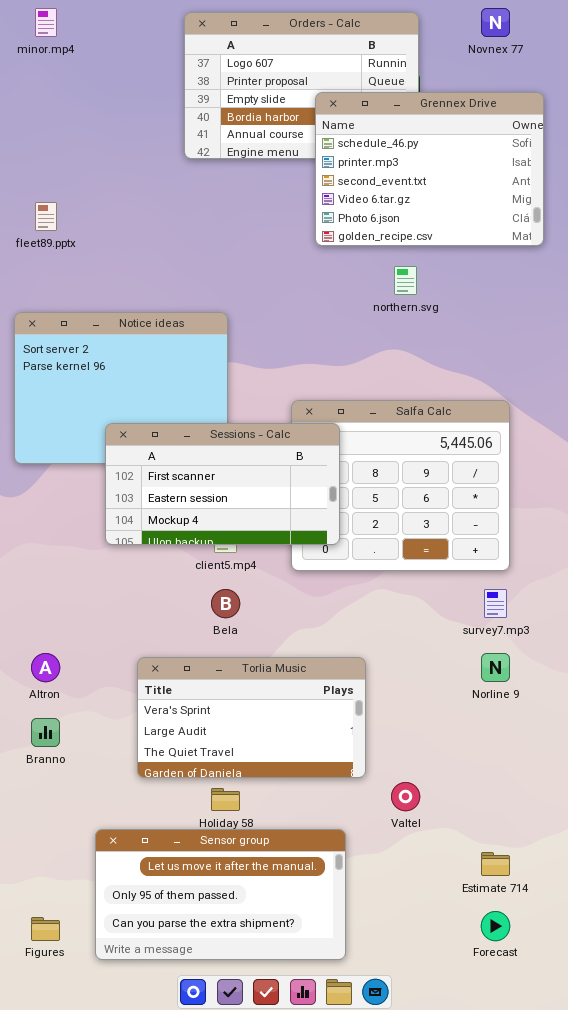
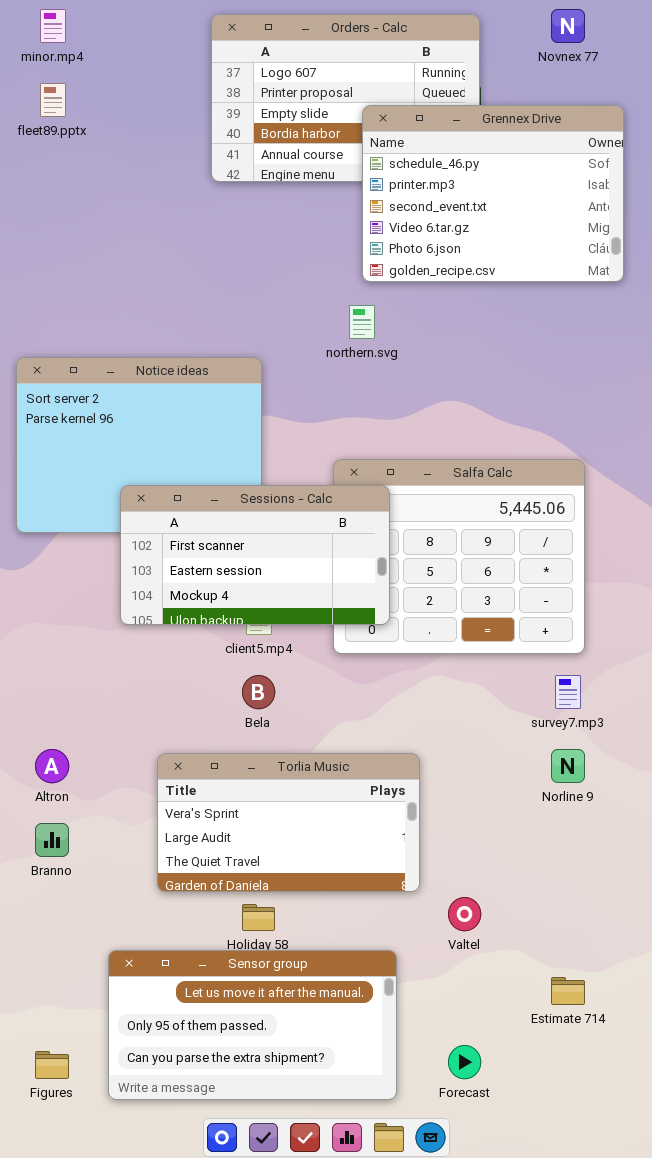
fleet89.pptx: [35,202,57,231] -> [40,83,66,117], moved
northern.svg: [394,266,417,295] -> [349,305,375,339], moved
Forecast: [481,911,510,941] -> [448,1045,481,1079], moved

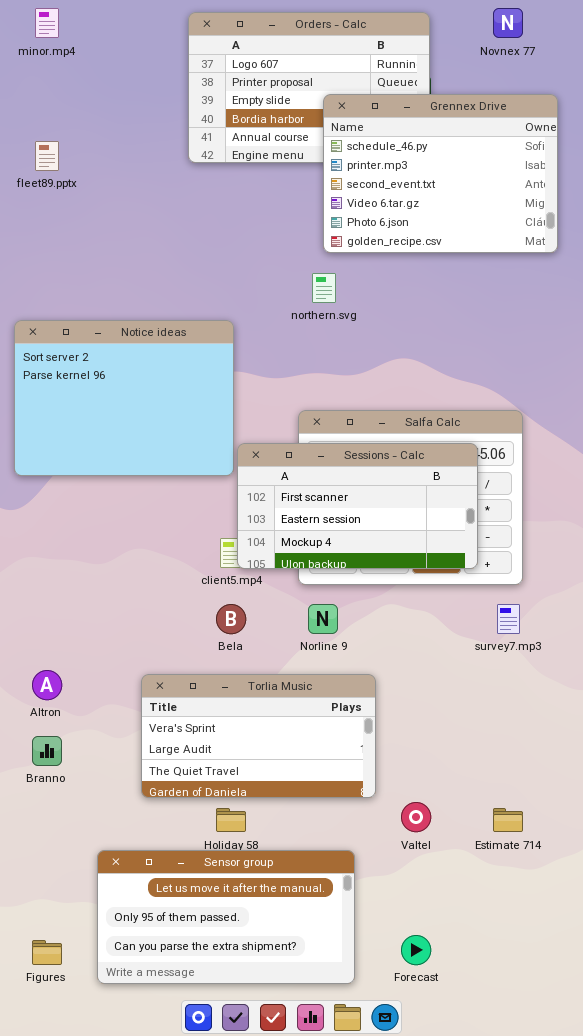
fleet89.pptx: [40,83,66,117] -> [35,141,59,171], moved
Sessions - Calc: [120,485,390,625] -> [237,443,478,569], moved
Norline 9: [551,749,585,783] -> [308,604,338,634], moved
Estimate 714: [551,977,585,1005] -> [493,808,523,832], moved

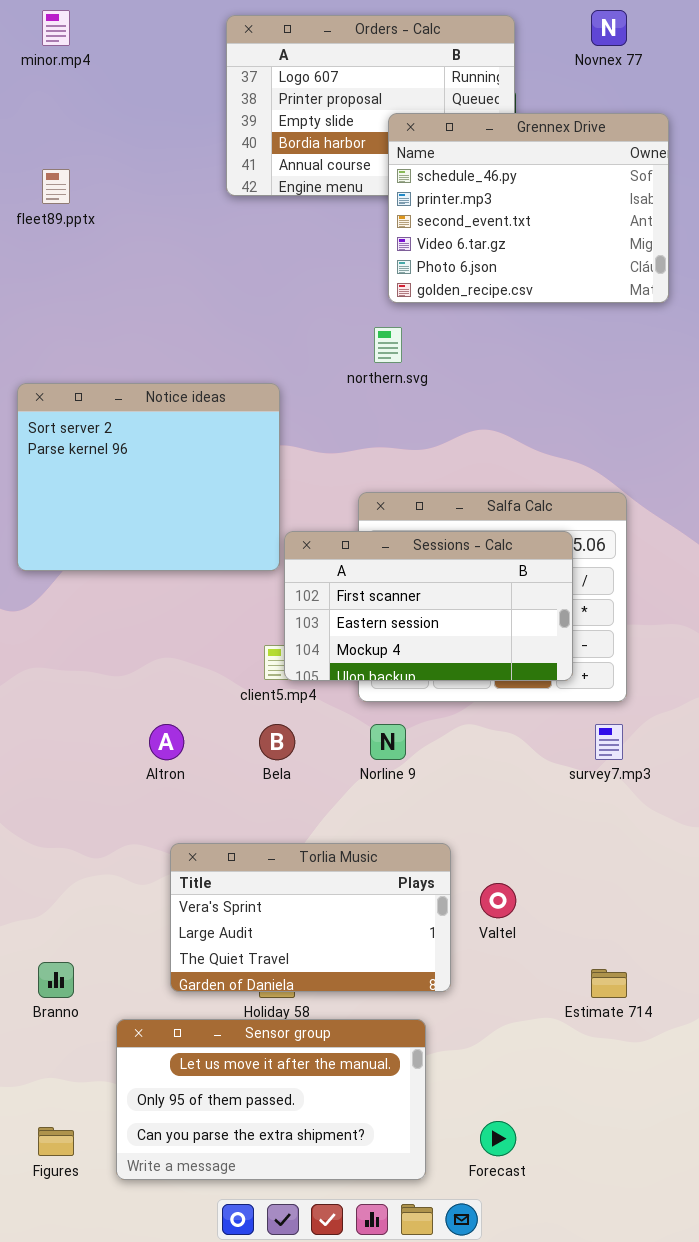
Altron: [32,670,62,700] -> [149,724,184,760], moved
Torlia Music: [141,674,376,798] -> [170,843,451,992], moved
Branno: [32,736,62,766] -> [38,962,74,998], moved
Valtel: [401,802,431,832] -> [480,883,516,918], moved

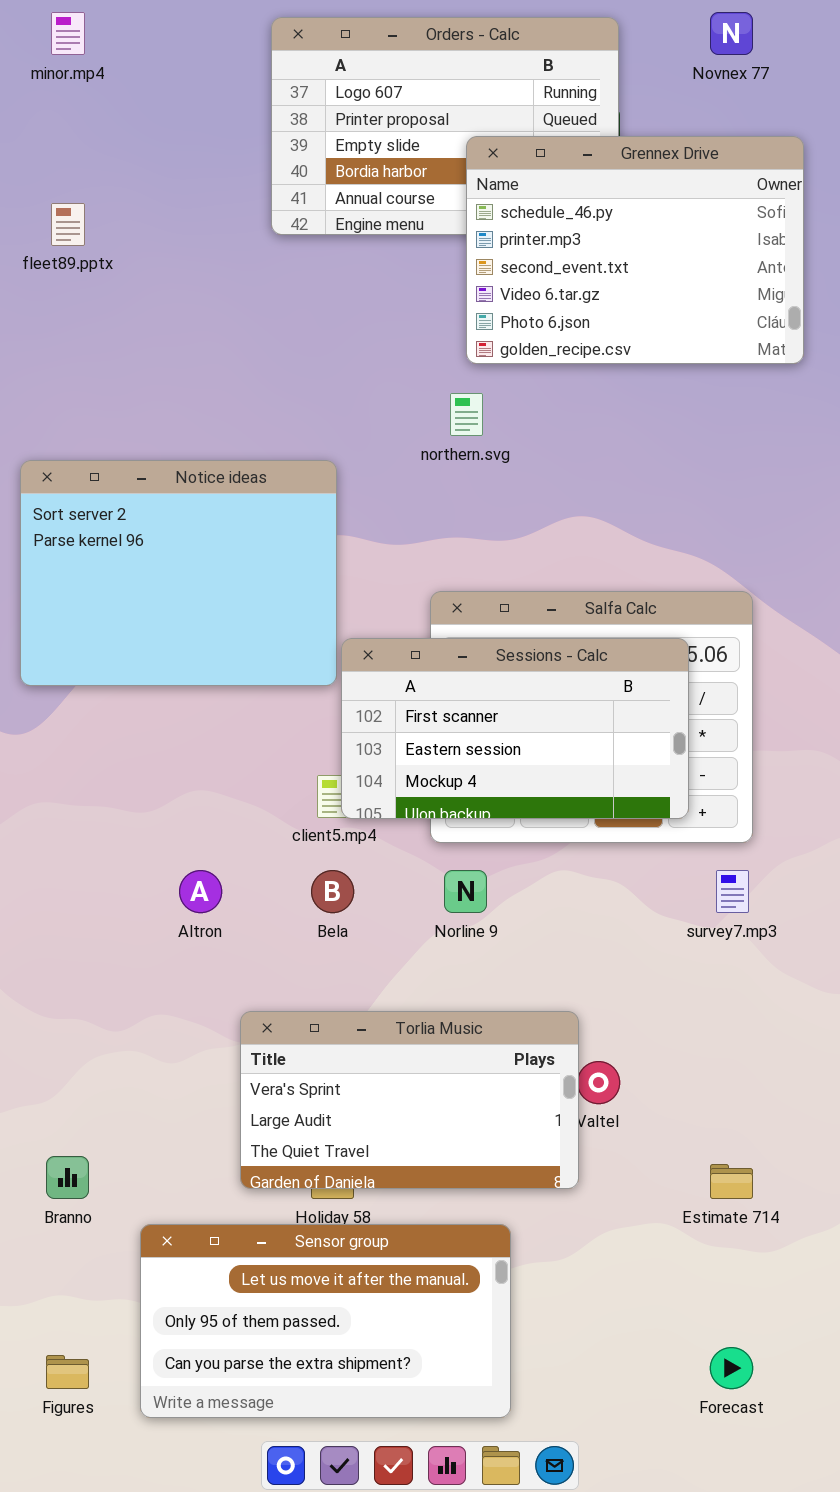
Torlia Music: [170,843,451,992] -> [240,1011,579,1189], moved
Forecast: [480,1121,516,1156] -> [710,1347,753,1389], moved

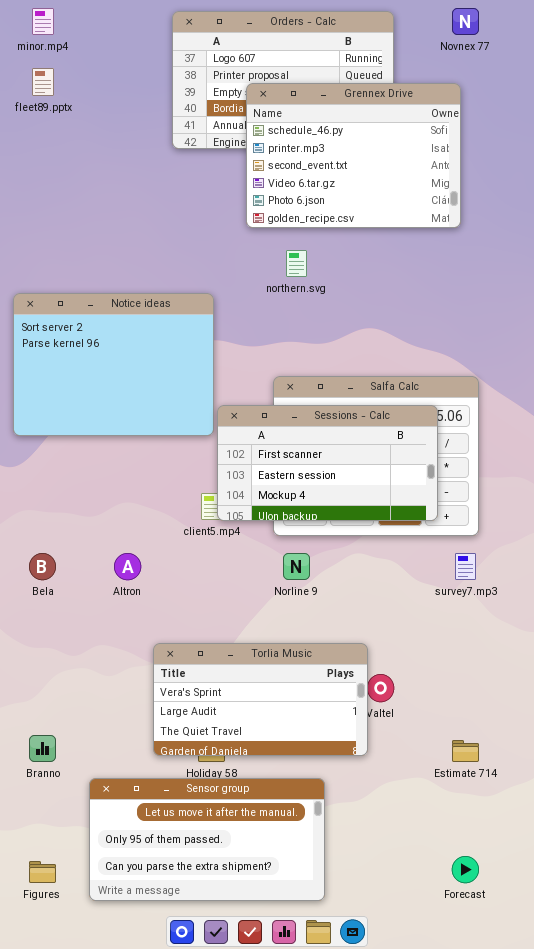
Grennex Drive: [466,136,804,364] -> [246,83,461,228], moved
fleet89.pptx: [51,203,85,246] -> [32,68,54,96], moved
Bela: [311,870,354,913] -> [29,553,56,580], moved

